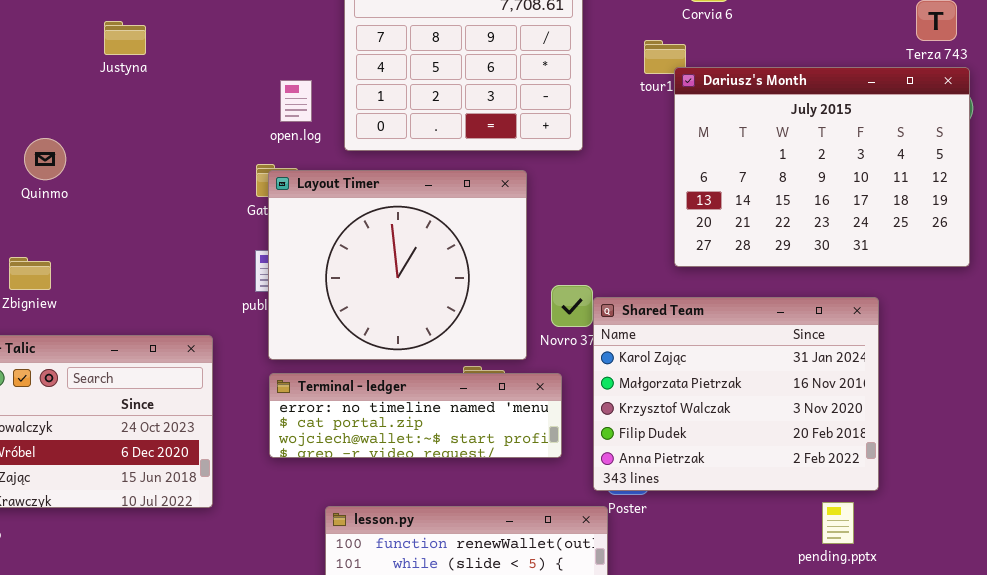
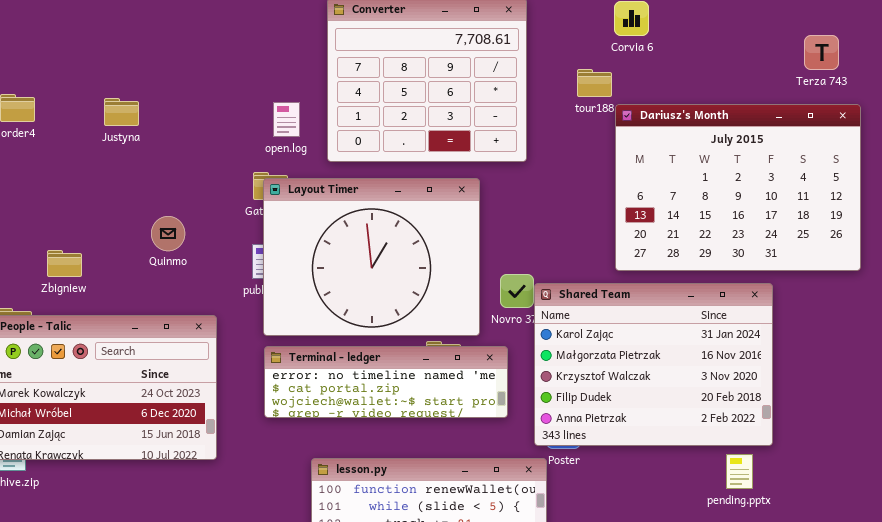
Justyna: [104,21,146,55] -> [104,98,139,126], moved
Dariusz's Month: [674,67,970,267] -> [615,104,861,271], moved
Quinmo: [24,138,66,180] -> [151,216,185,251], moved

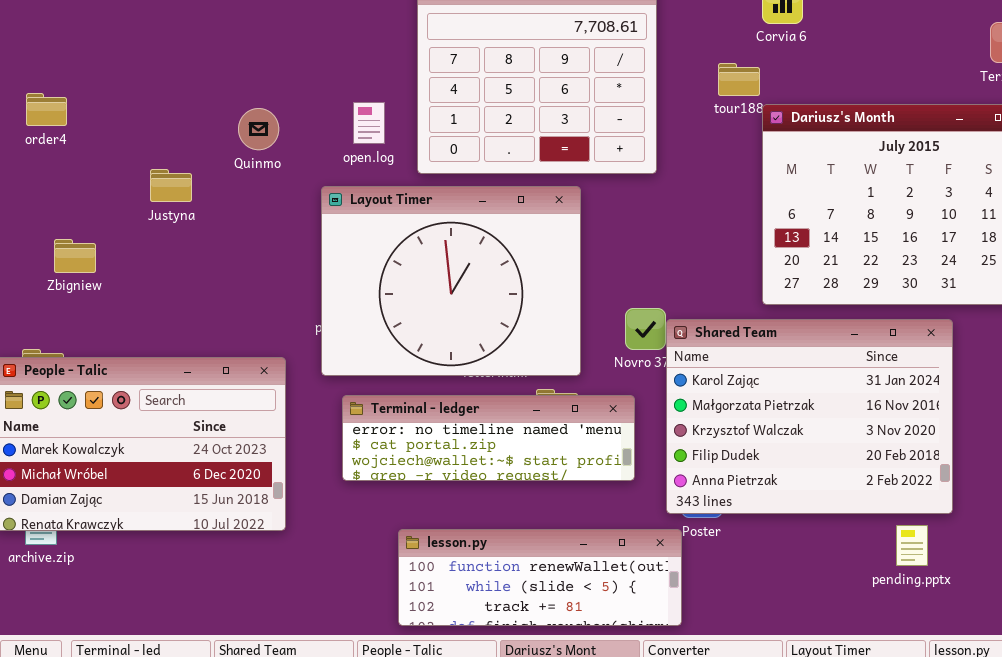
Justyna: [104,98,139,126] -> [150,169,192,202], moved
Layout Timer: [263,178,480,336] -> [321,186,581,376], moved
Quinmo: [151,216,185,251] -> [238,108,279,150], moved
Zbigniew: [47,250,82,277] -> [54,239,96,273], moved

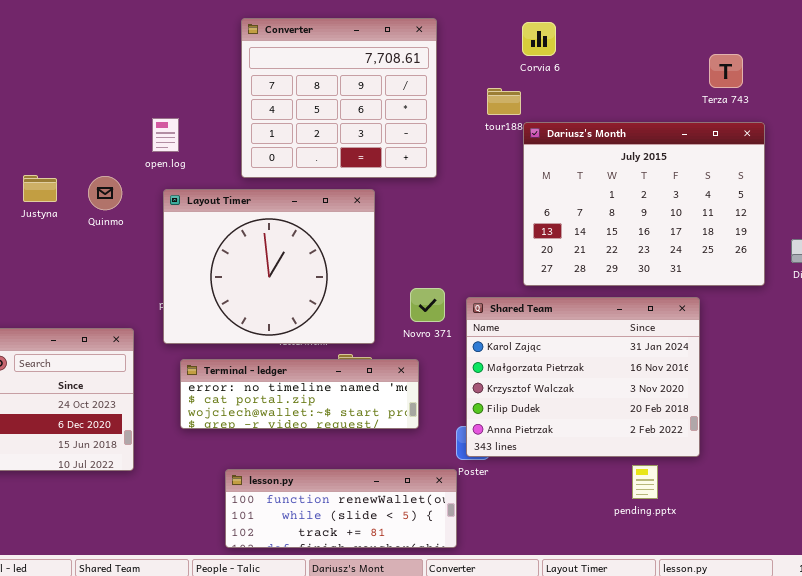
open.log: [353,102,385,144] -> [152,118,179,152], moved
Quinmo: [238,108,279,150] -> [88,176,122,210], moved
Shared Team: [666,319,953,514] -> [466,297,700,457], moved

